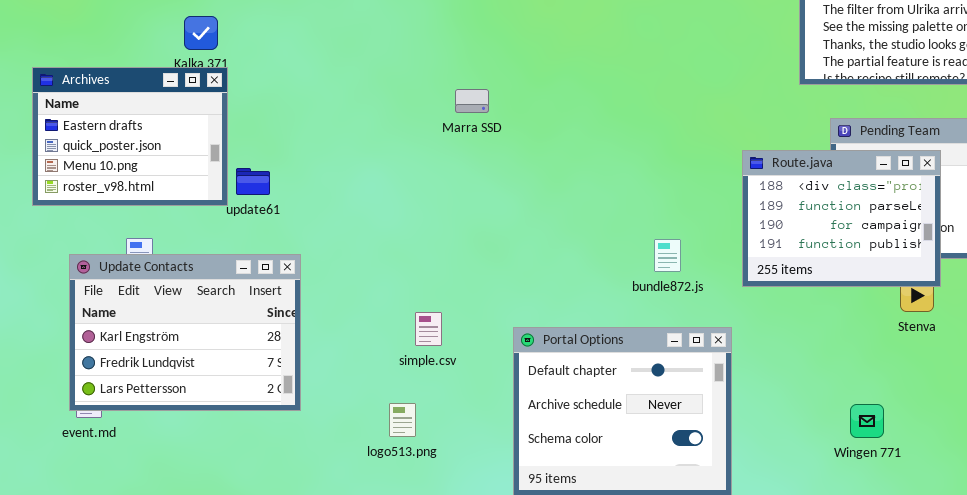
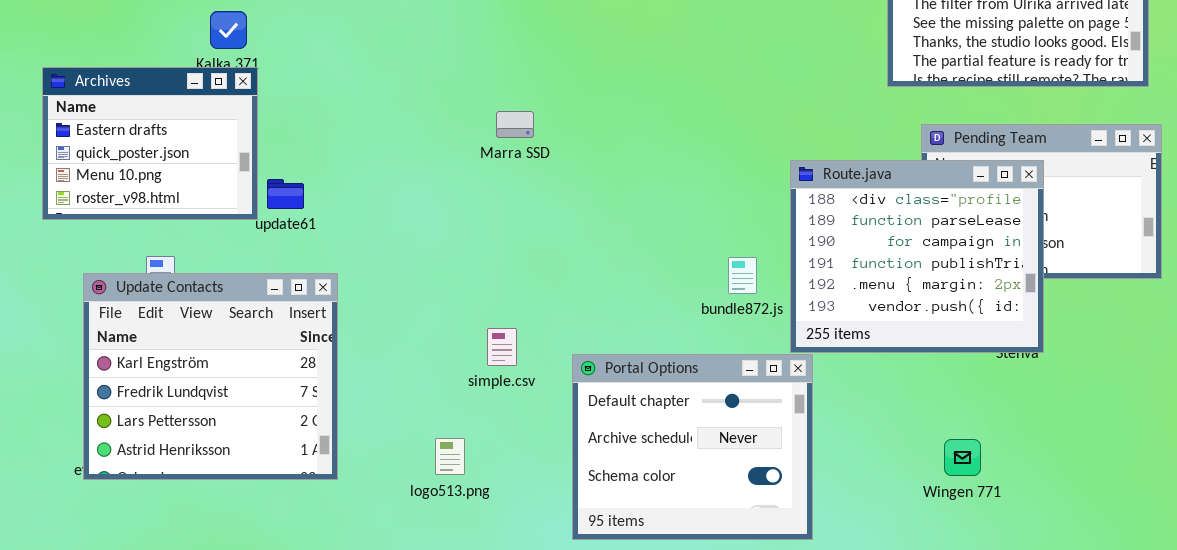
Marra SSD: [455,89,489,113] -> [496,111,534,138], moved
Route.java: [742,150,941,287] -> [790,160,1044,353], resized
Update Contacts: [69,254,301,411] -> [83,273,338,480], resized
simple.csv: [415,312,442,346] -> [487,328,517,366], moved

